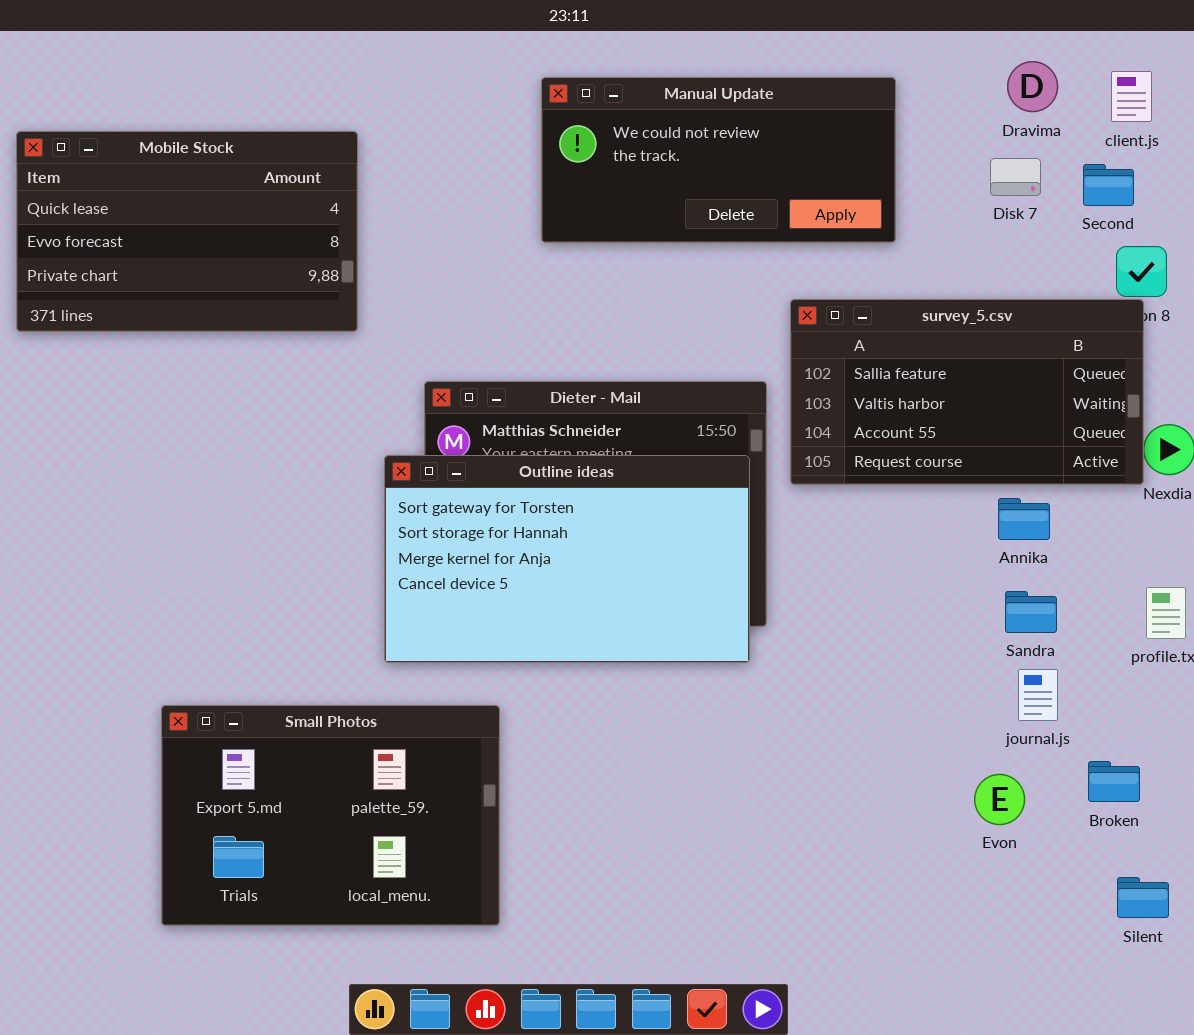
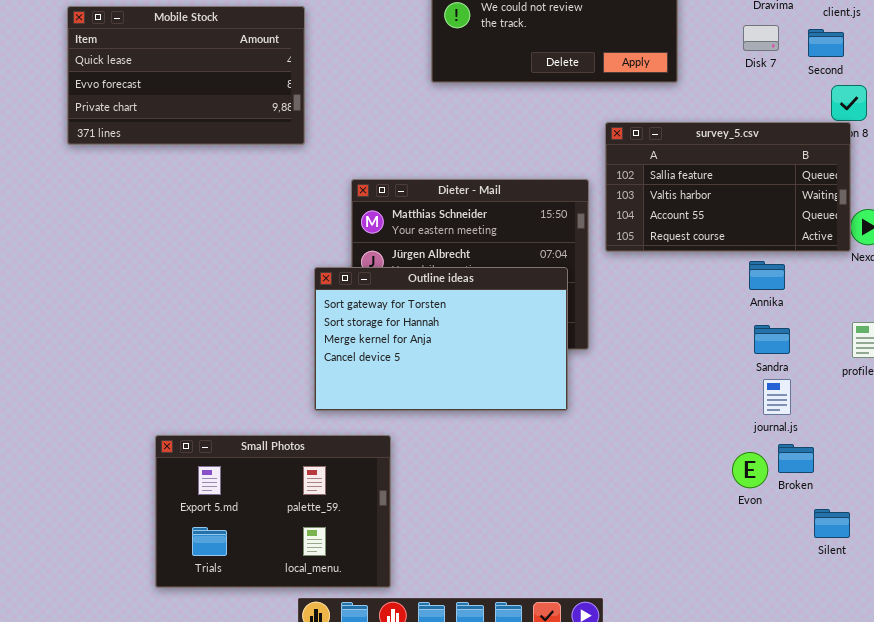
Outline ideas: [384,455,750,663] -> [314,267,568,411], moved
Small Photos: [161,705,500,926] -> [155,435,391,588], moved
Broken: [1088,761,1140,802] -> [778,444,814,473], moved
Silent: [1117,877,1169,918] -> [814,509,850,538], moved

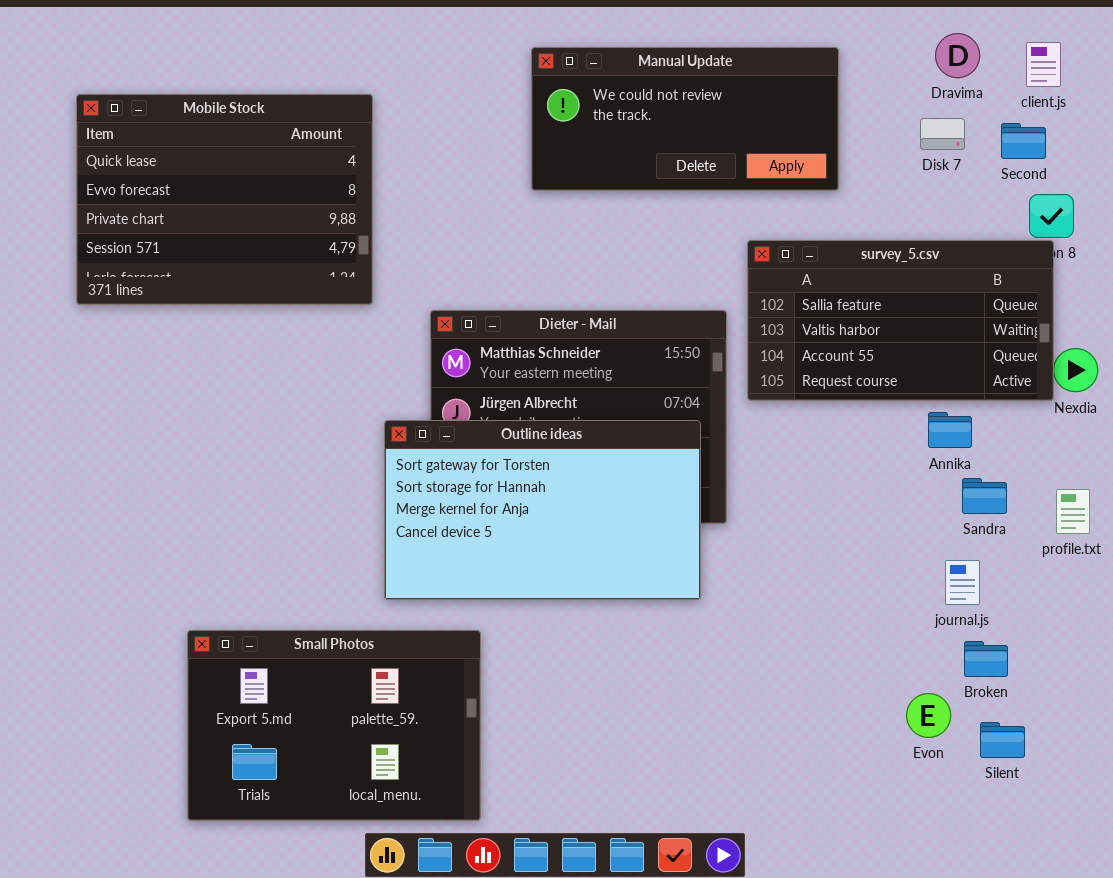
Mobile Stock: [67,6,305,145] -> [76,94,373,305], resized
Sandra: [754,325,790,354] -> [962,478,1007,514], moved
Evon: [732,452,768,488] -> [906,693,951,738], moved
Silent: [814,509,850,538] -> [980,722,1025,758], moved

